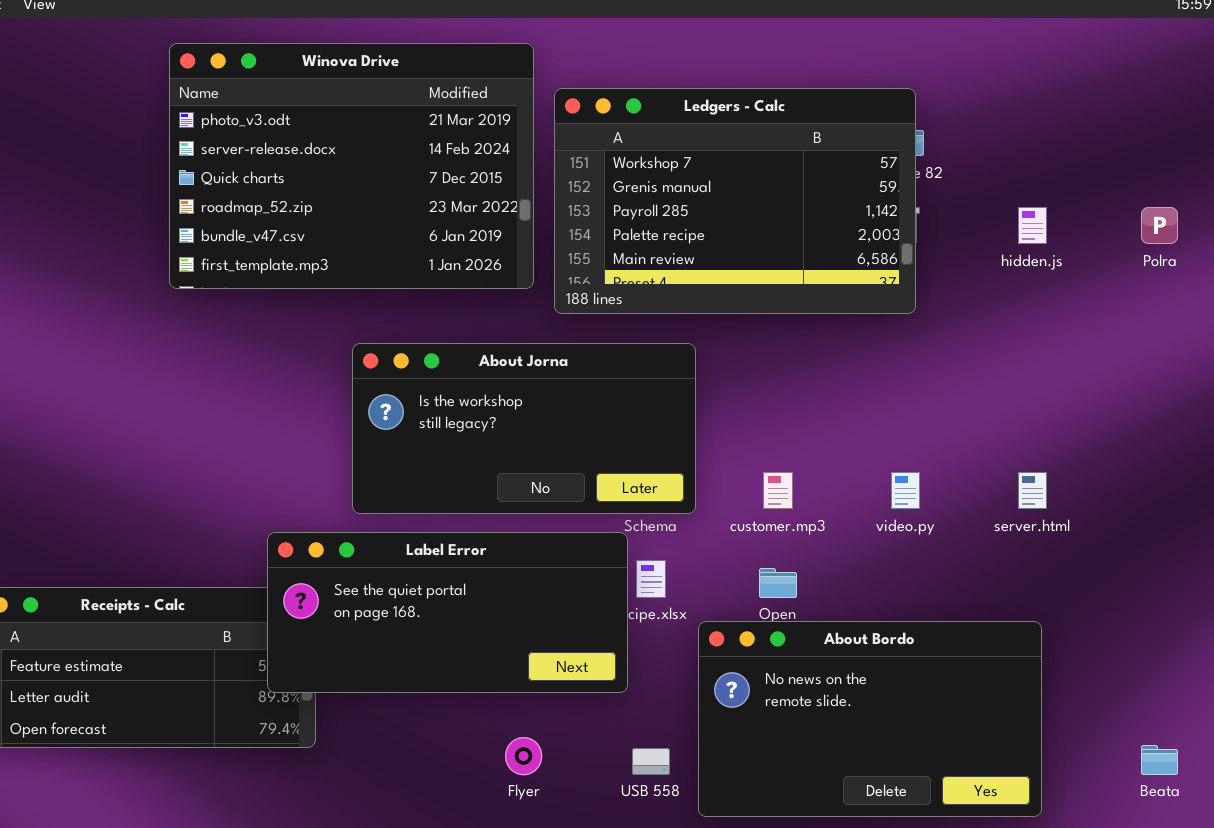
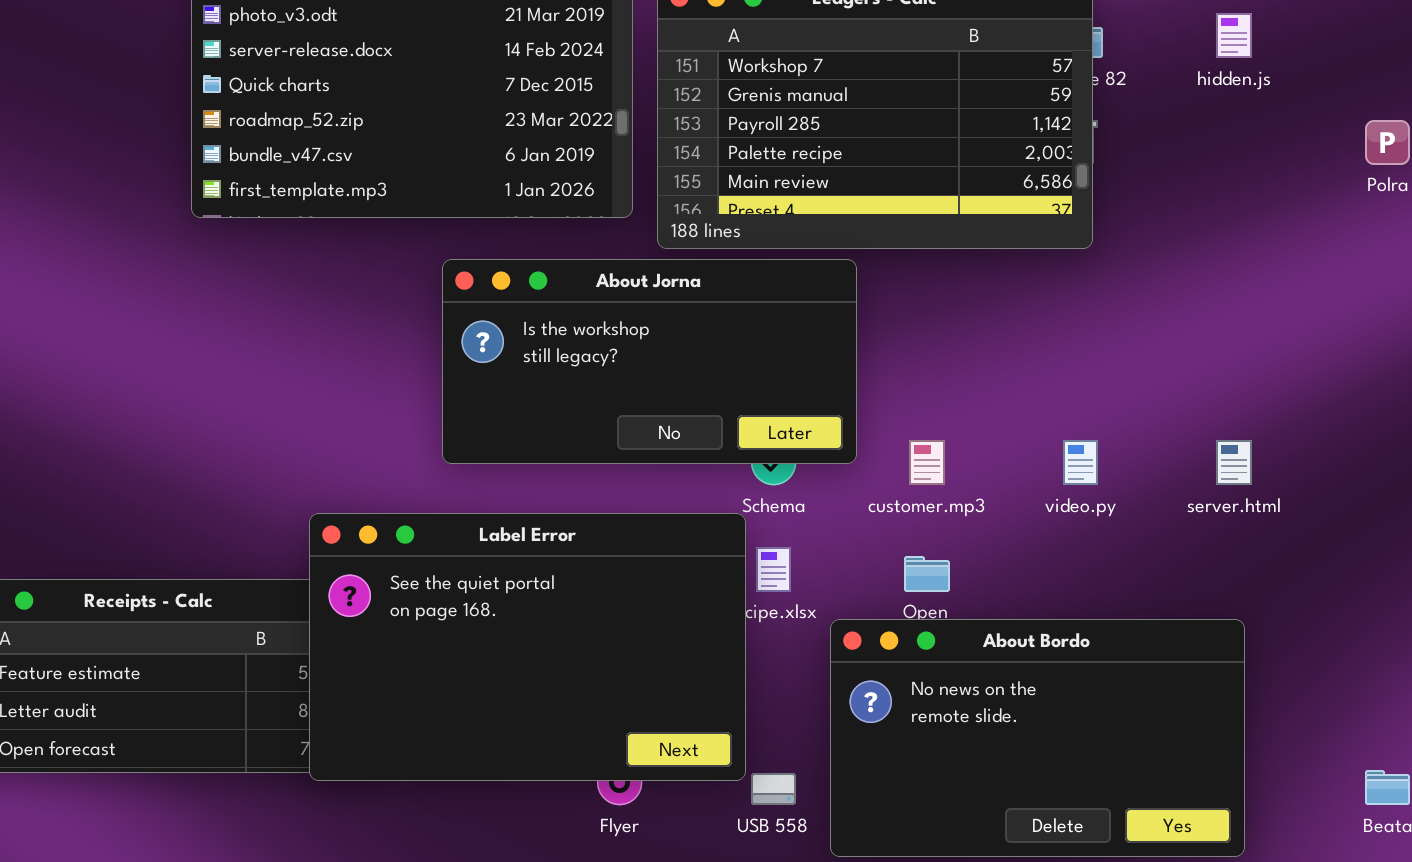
hidden.js: [1018,207,1047,244] -> [1216,13,1252,58], moved
About Jorna: [352,343,696,514] -> [442,259,857,464], moved
Label Error: [267,532,628,693] -> [309,513,746,781], resized

